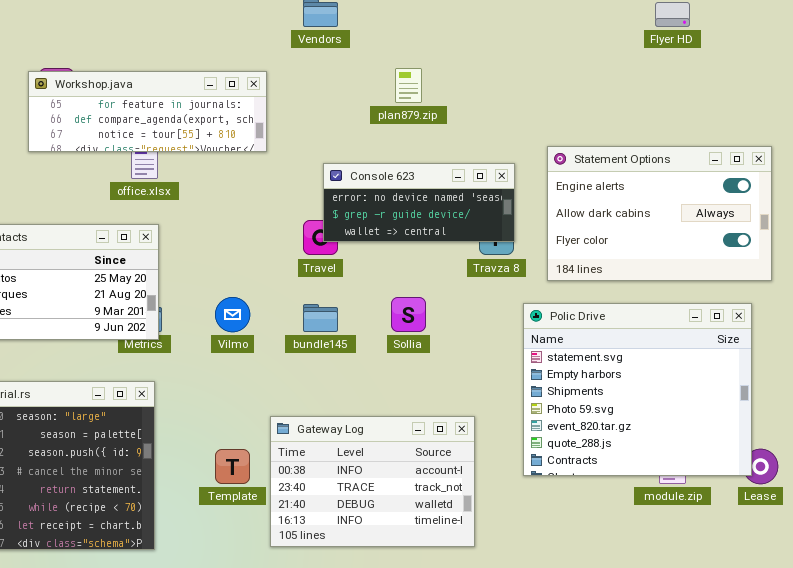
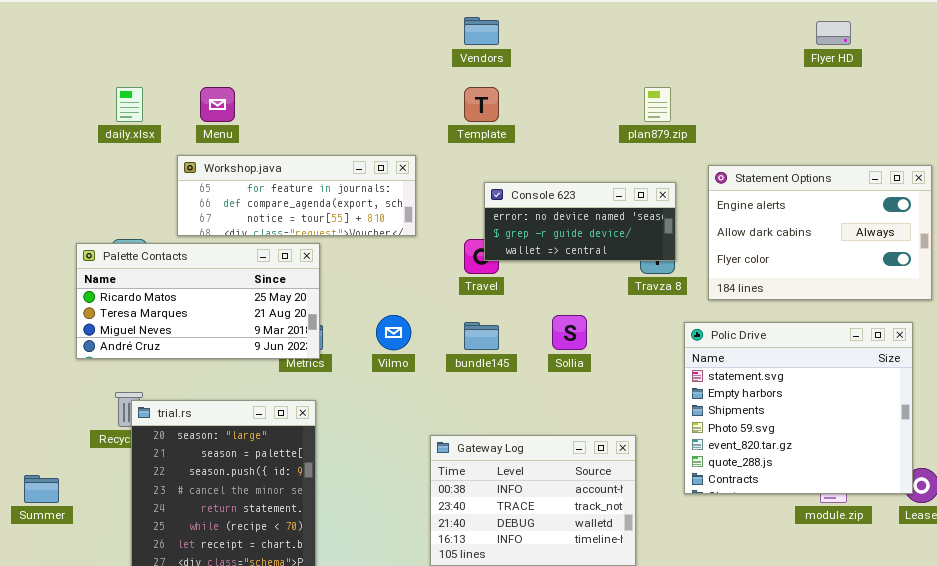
plan879.zip: [395,68,422,103] -> [644,87,671,122], moved
Workshop.java: [28,71,267,152] -> [177,155,416,236], moved
Template: [215,449,250,484] -> [464,87,499,122], moved

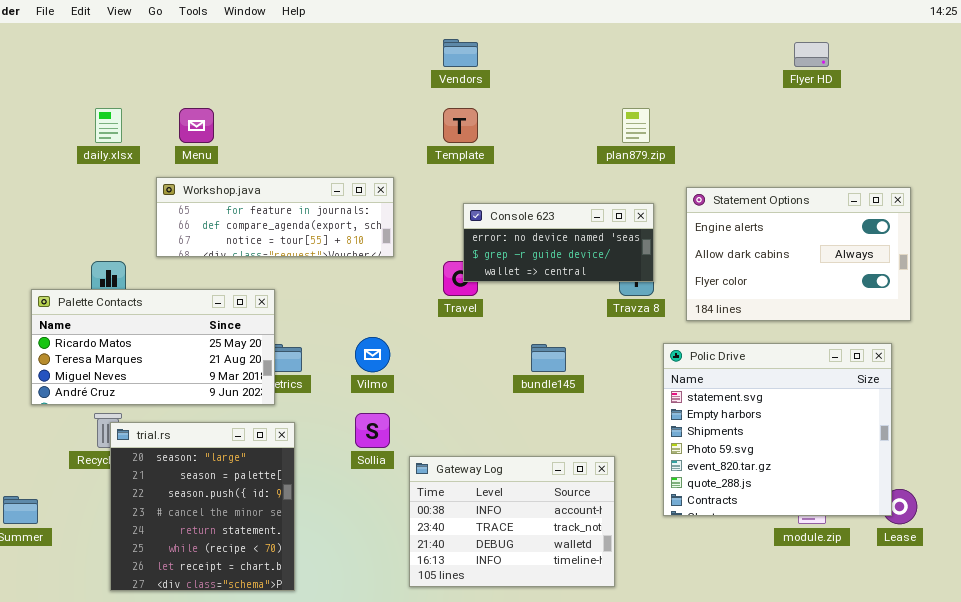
Palette Contacts: [76,243,320,359] -> [31,289,275,405], moved
Sollia: [552,315,587,350] -> [355,413,390,448], moved
bundle145: [464,322,499,350] -> [531,344,566,372], moved

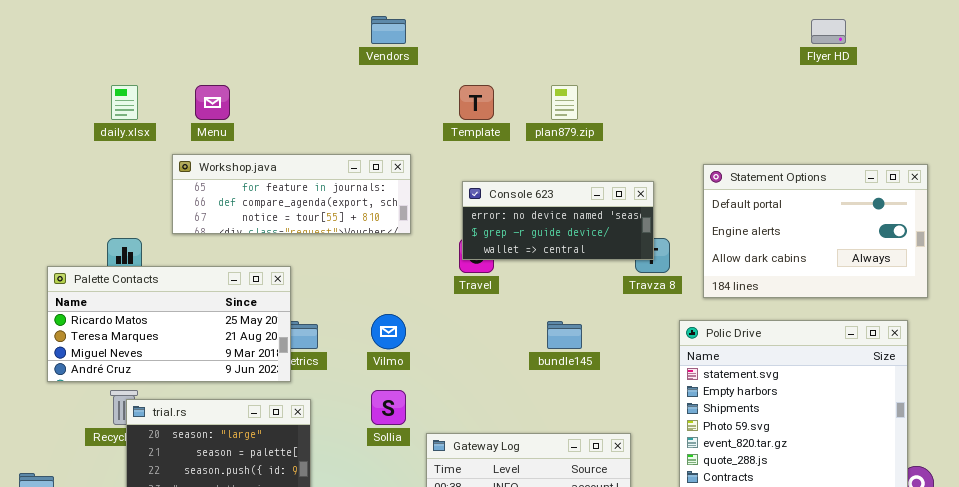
Vendors: [443,39,478,67] -> [371,16,406,44], moved
plan879.zip: [622,108,650,143] -> [551,85,578,120], moved
Statement Options: [686,187,911,321] -> [703,164,928,298], scrolled up 1 row
Console 623: [463,203,654,282] -> [462,181,654,260], moved

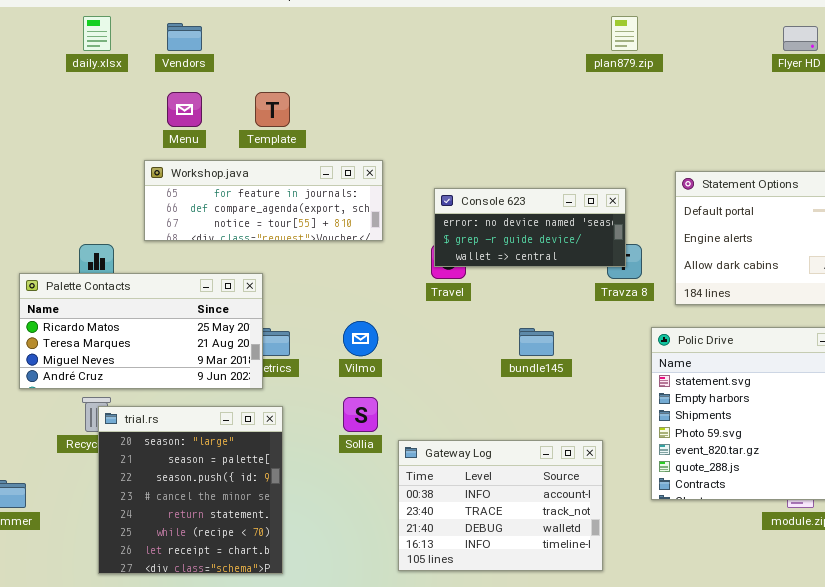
Vendors: [371,16,406,44] -> [167,23,202,51], moved
daily.xlsx: [111,85,138,120] -> [83,16,111,51], moved
Template: [459,85,494,120] -> [255,92,290,127], moved
plan879.zip: [551,85,578,120] -> [611,16,638,51], moved

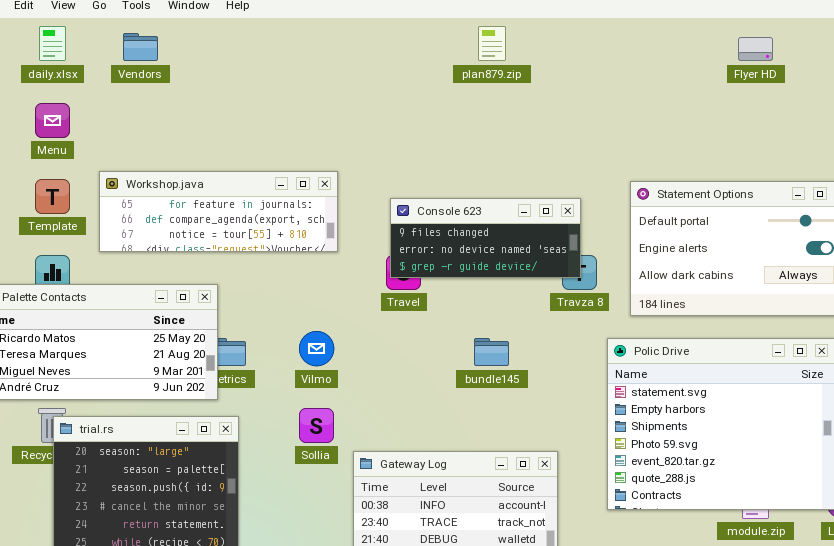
plan879.zip: [611,16,638,51] -> [478,26,506,61], moved
Menu: [167,92,202,127] -> [35,103,70,138], moved
Template: [255,92,290,127] -> [35,179,70,214], moved
Console 623: [434,188,626,267] -> [390,198,581,278], scrolled up 1 row

